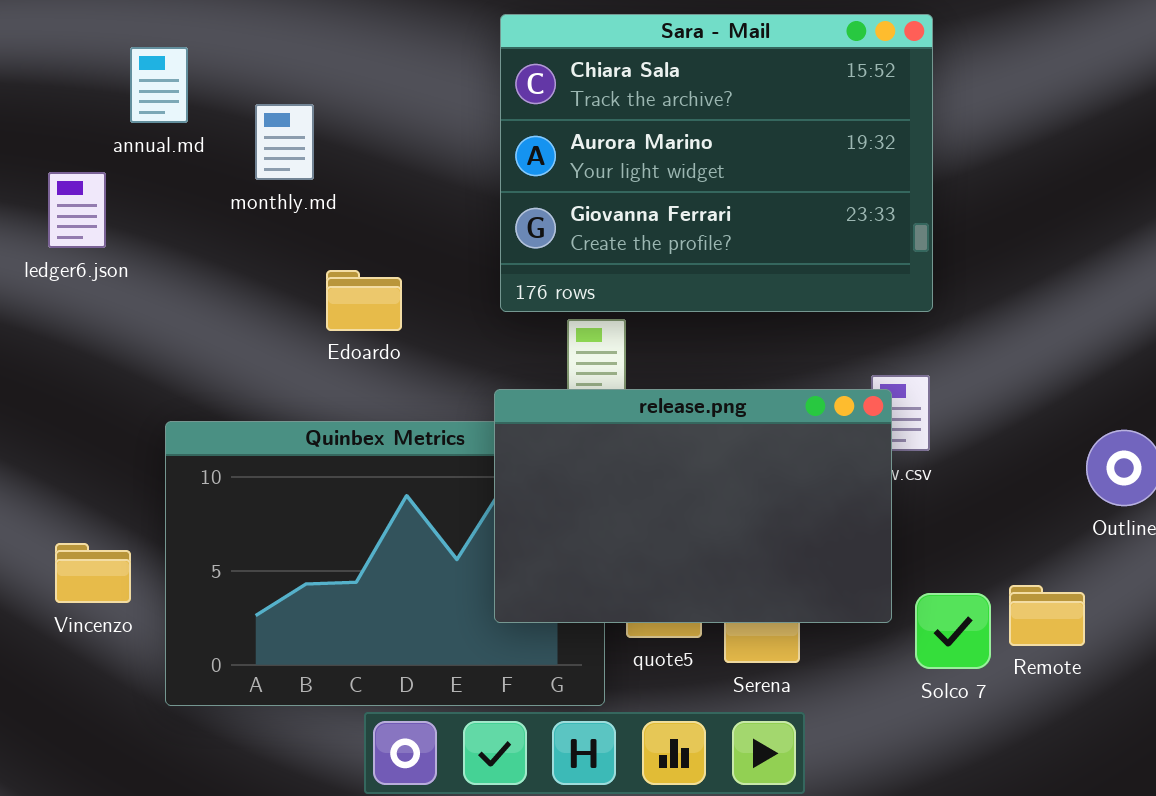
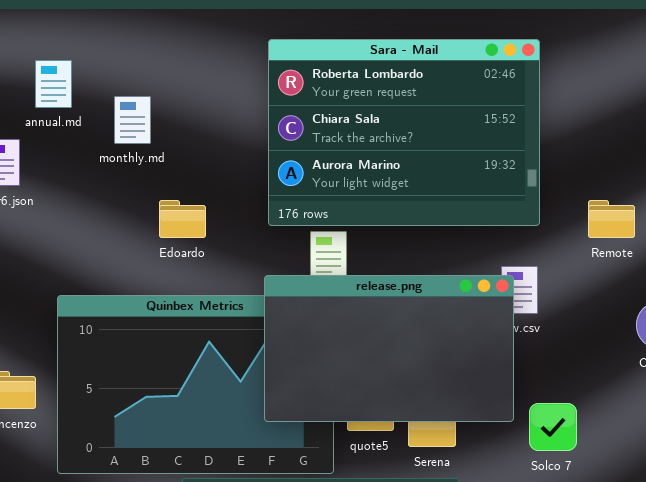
Sara - Mail: [500,14,933,312] -> [268,39,540,226], scrolled up 1 row
Remote: [1009,585,1085,646] -> [588,200,635,238], moved

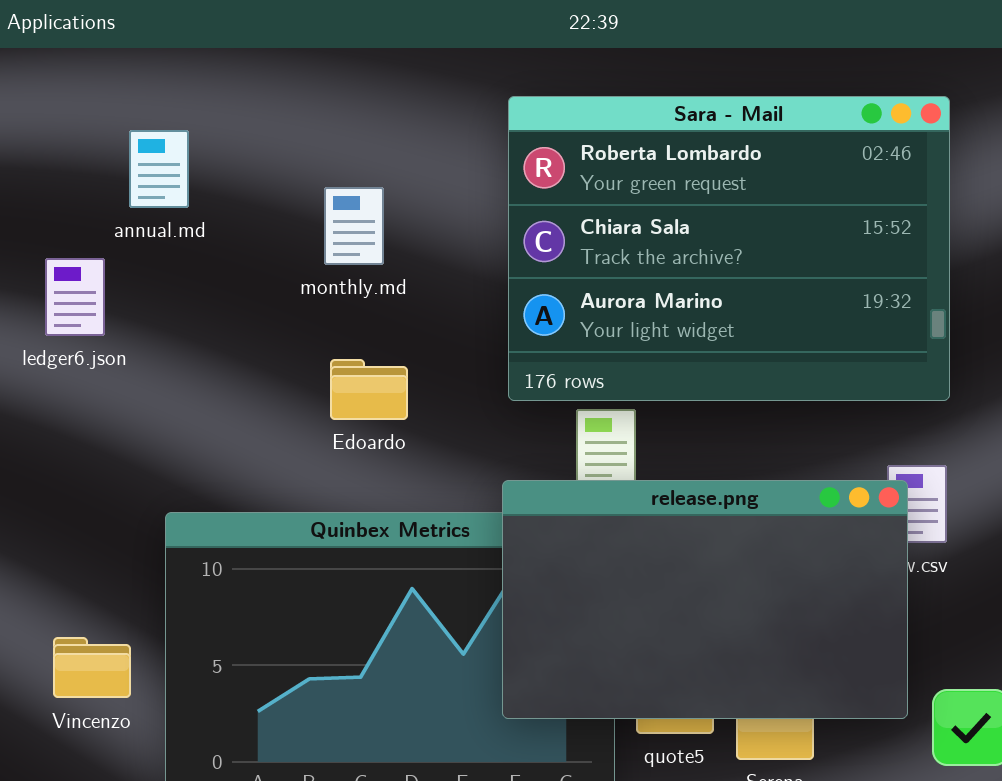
monthly.md: [114,96,151,144] -> [324,187,384,265], moved

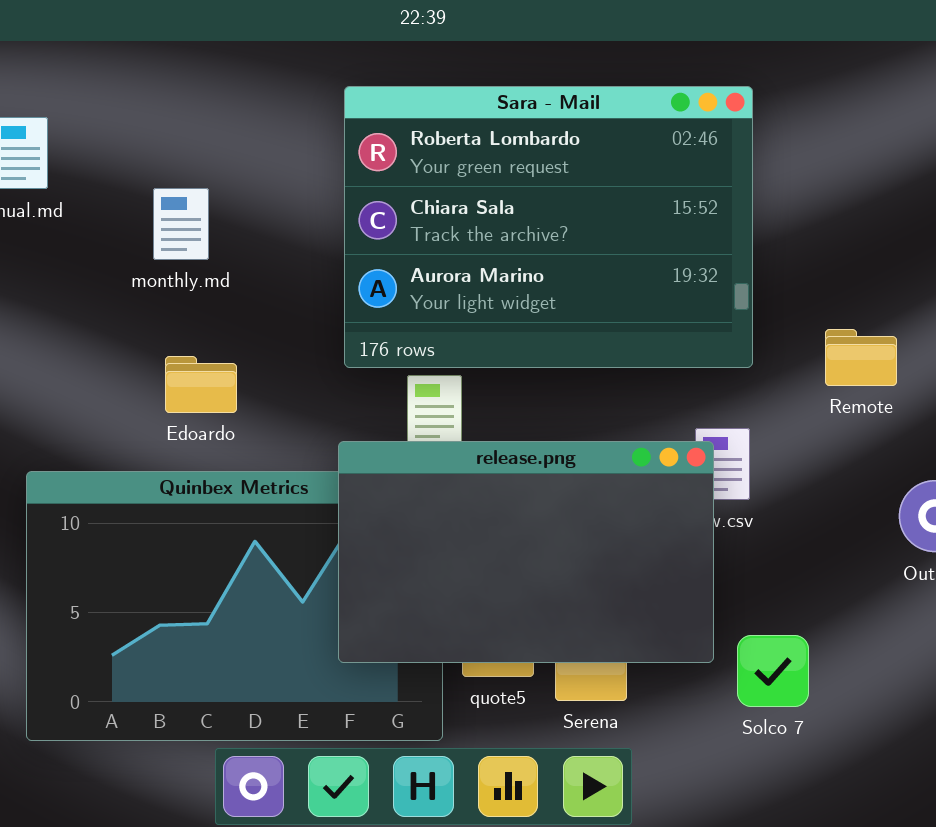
monthly.md: [324,187,384,265] -> [153,188,209,260], moved
Edoardo: [330,359,408,420] -> [165,356,237,413], moved

